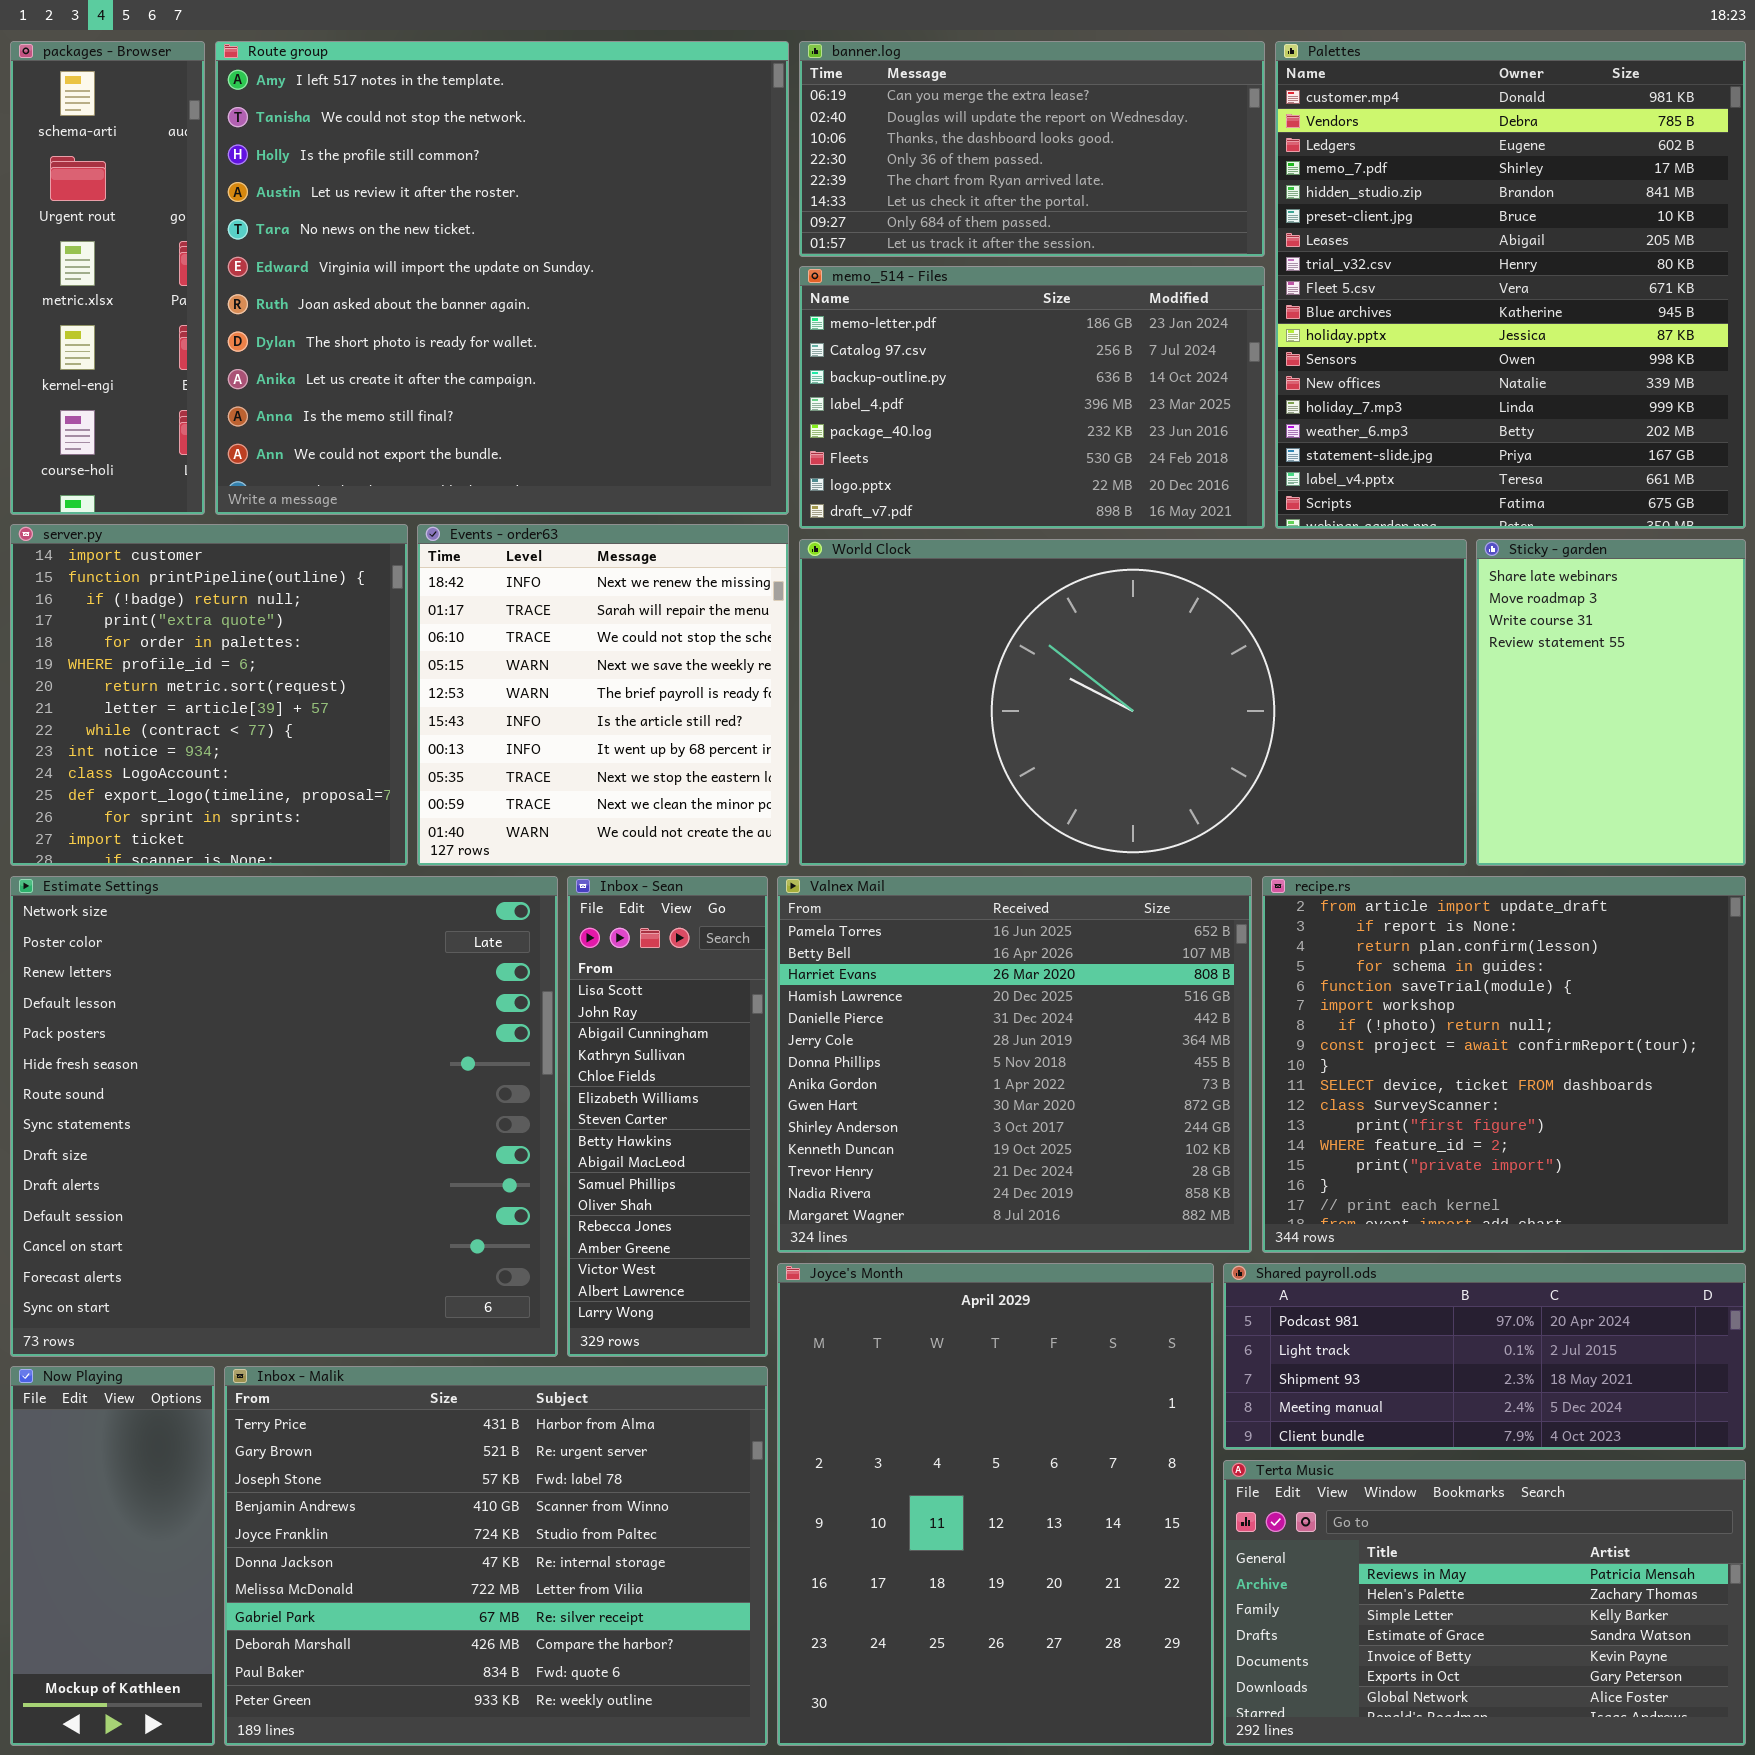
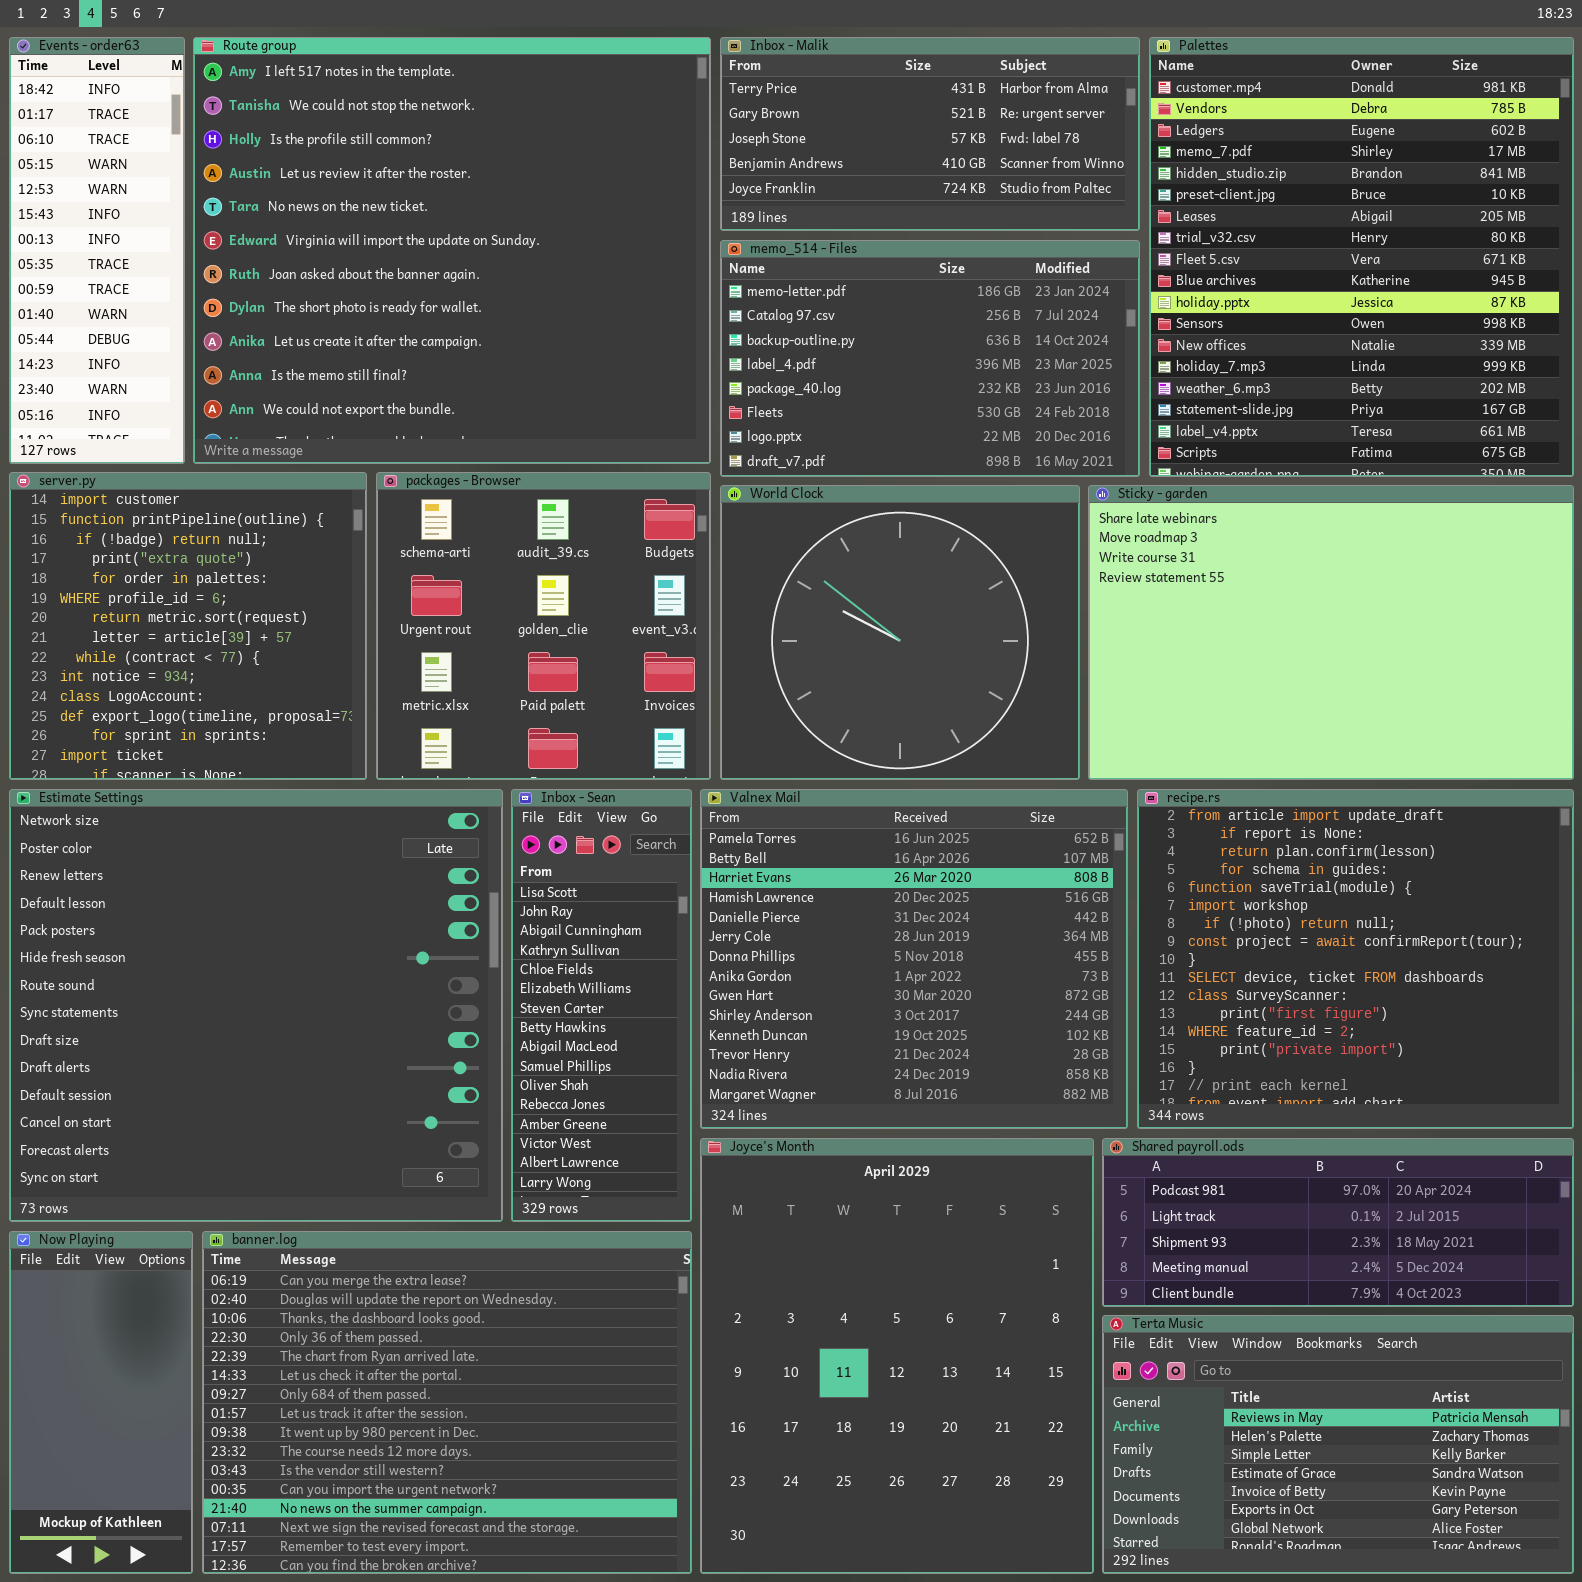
packages - Browser: [10,41,205,515] -> [376,472,711,780], moved, resized
banner.log: [799,41,1265,257] -> [202,1231,692,1574], moved, resized
Events - order63: [417,524,789,866] -> [9,37,185,464], moved, resized
World Clock: [799,539,1467,866] -> [720,485,1080,780], resized
Sticky - garden: [1476,539,1746,866] -> [1088,485,1574,780], resized
Inbox - Malik: [224,1366,768,1746] -> [720,37,1140,231], moved, resized

